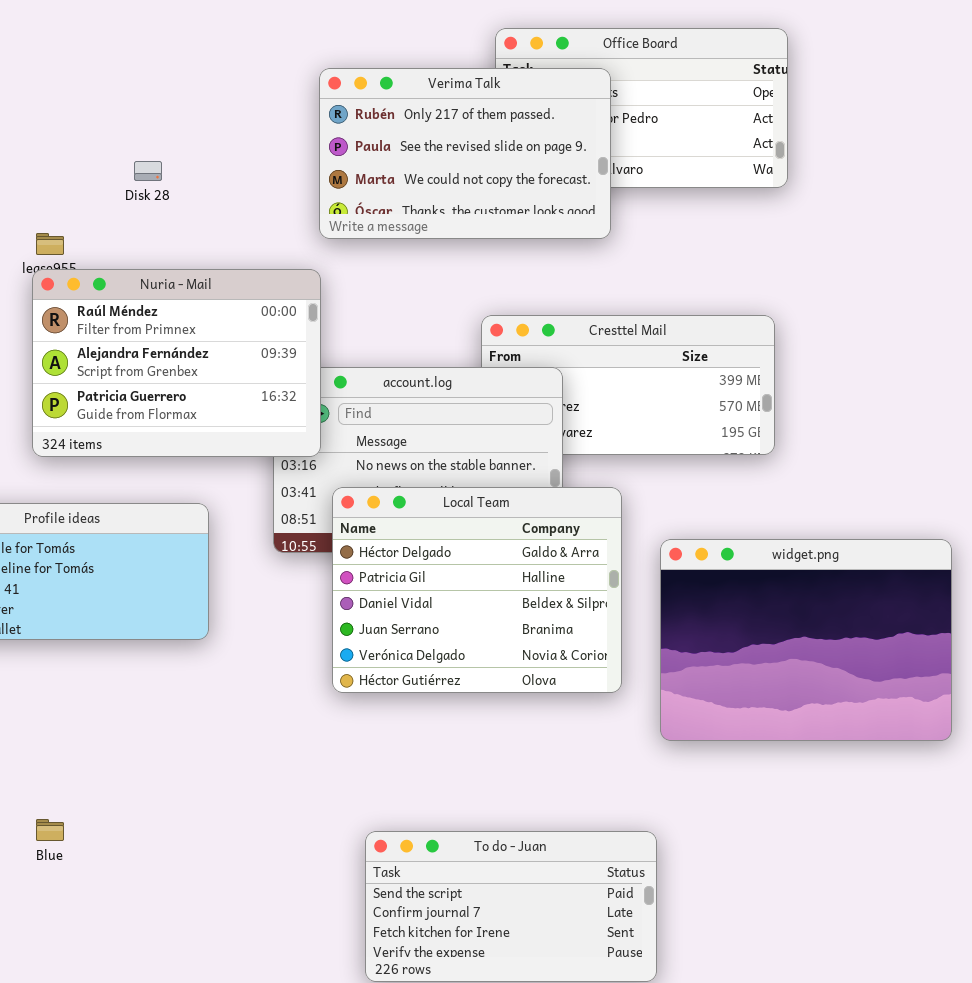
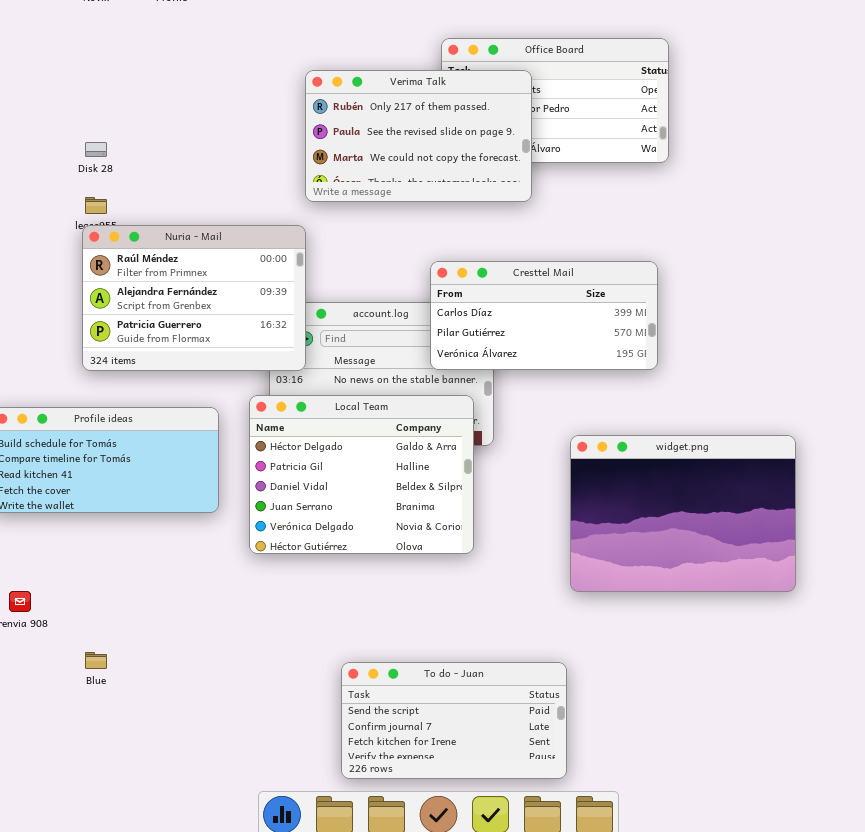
Disk 28: [134,161,162,181] -> [85,142,107,157], moved
Cresttel Mail: [481,315,775,455] -> [430,261,658,370], raised
Local Team: [332,487,622,693] -> [249,395,474,554], moved

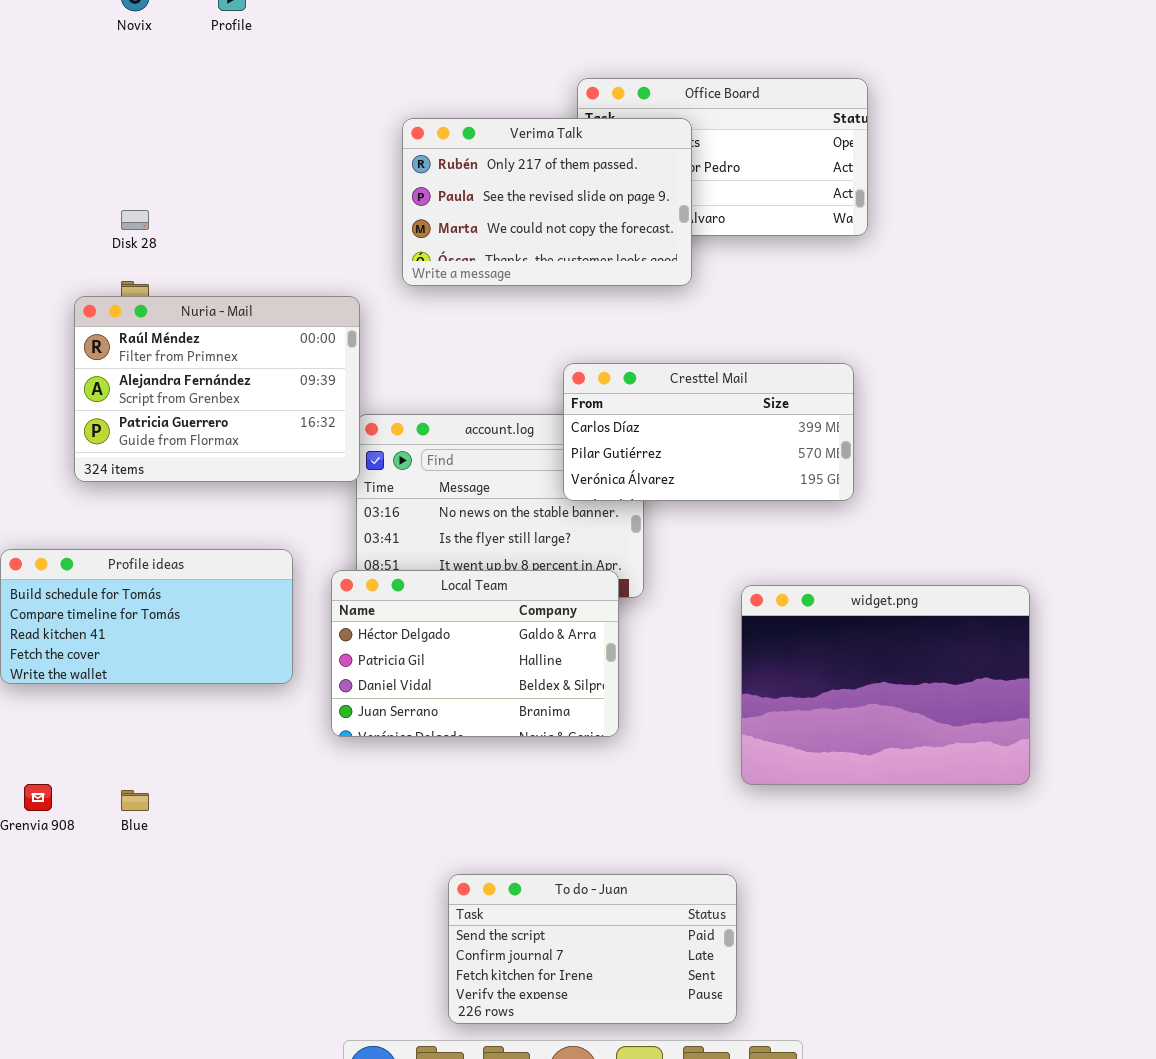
Nuria - Mail: [82,225,306,371] -> [74,296,360,482], moved
Local Team: [249,395,474,554] -> [331,570,619,737], resized
Blue: [85,652,107,669] -> [121,790,149,811], moved

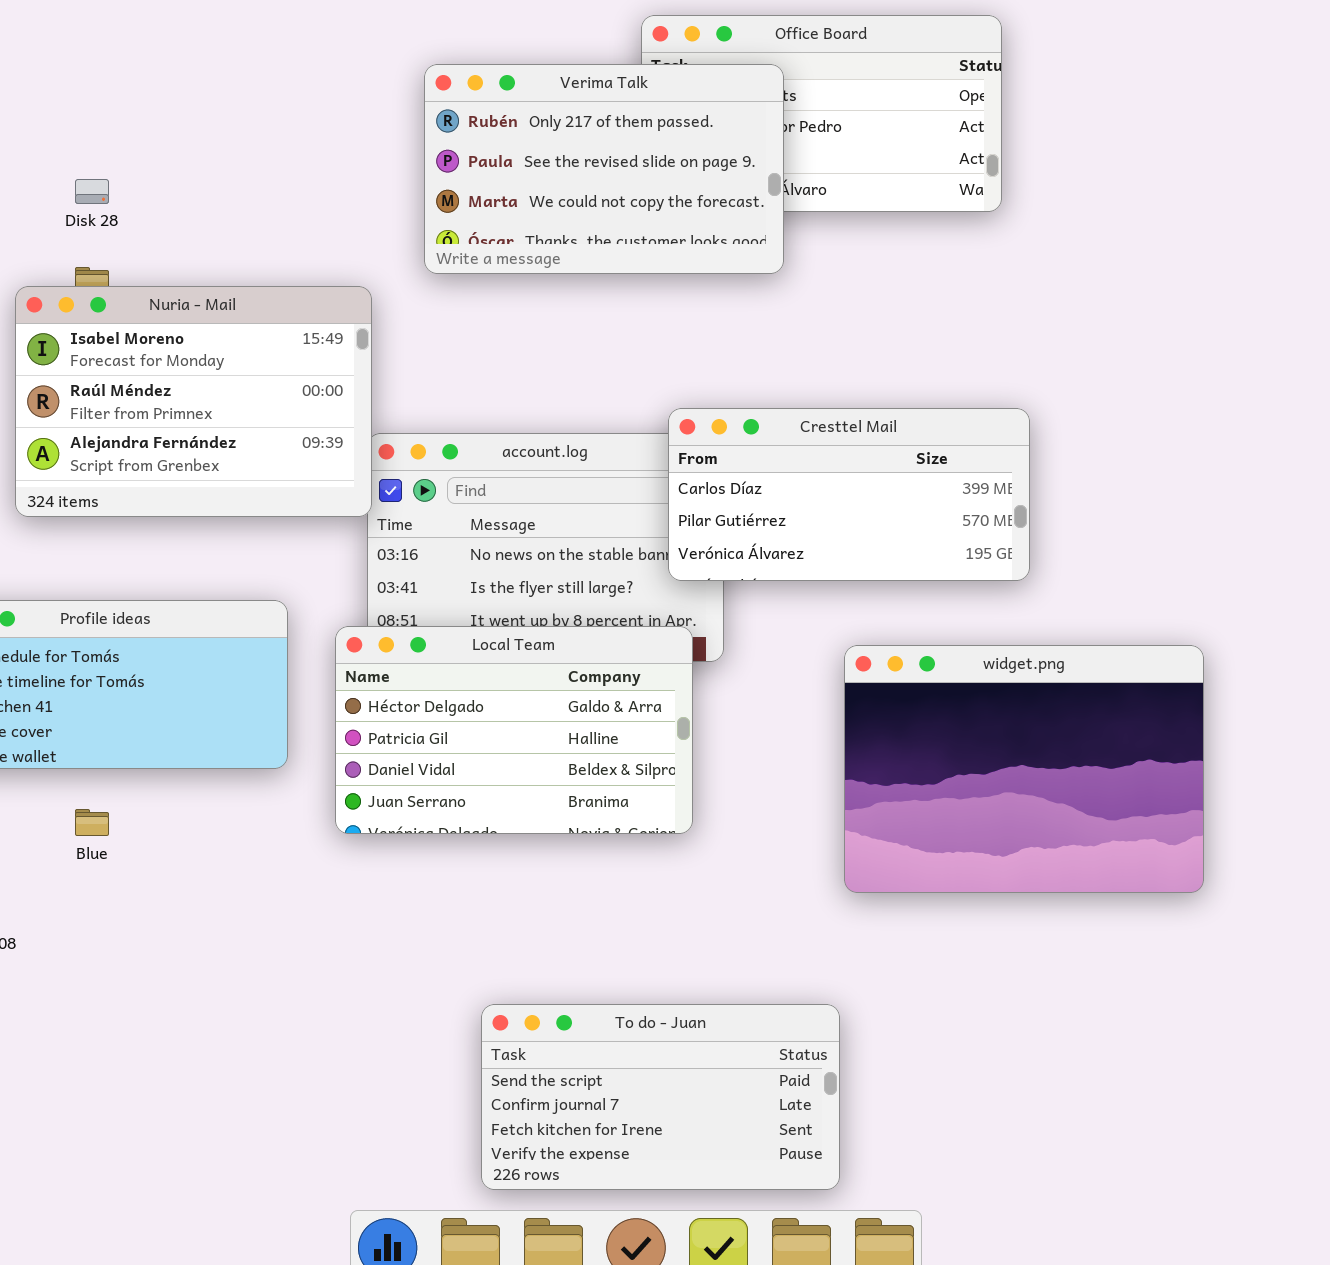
Nuria - Mail: [74,296,360,482] -> [15,286,372,517], scrolled up 1 row
Cresttel Mail: [563,363,854,501] -> [668,408,1030,581], moved
Blue: [121,790,149,811] -> [75,809,109,836], moved

